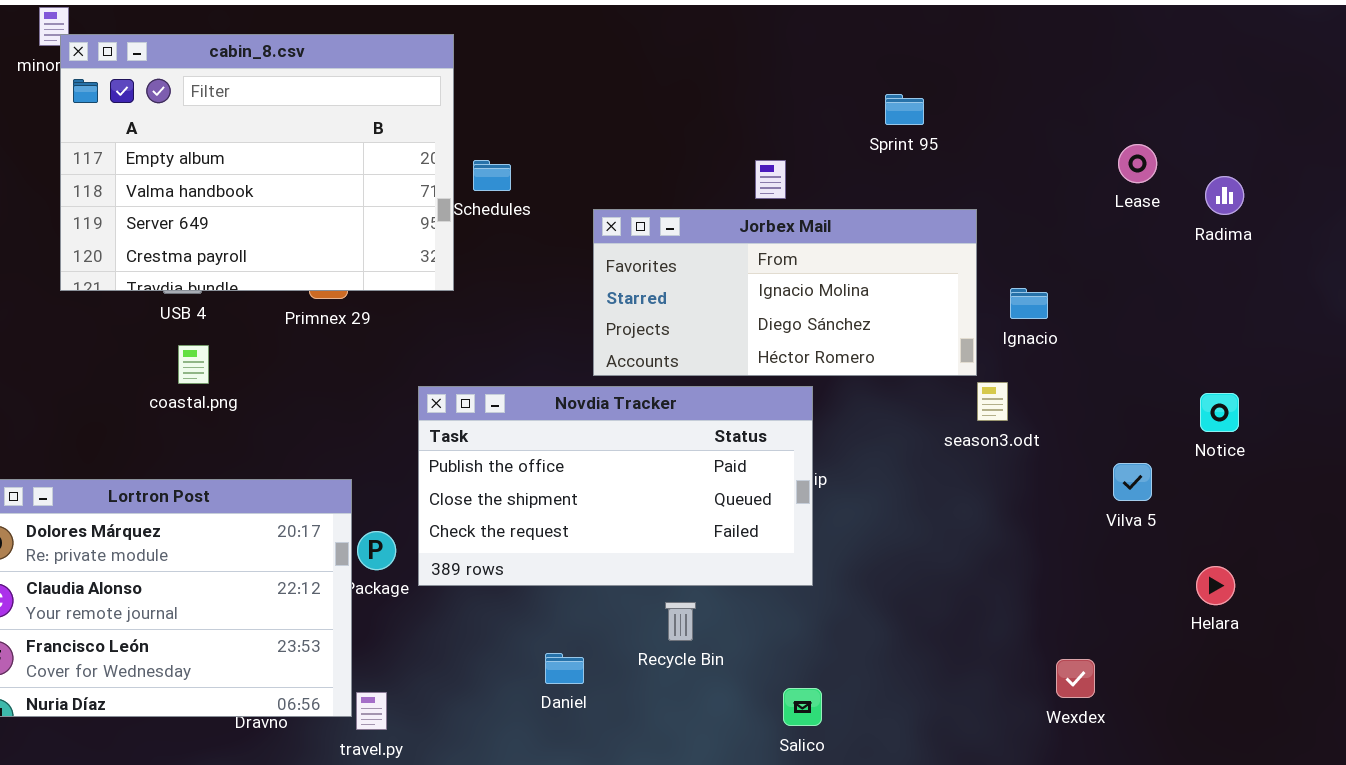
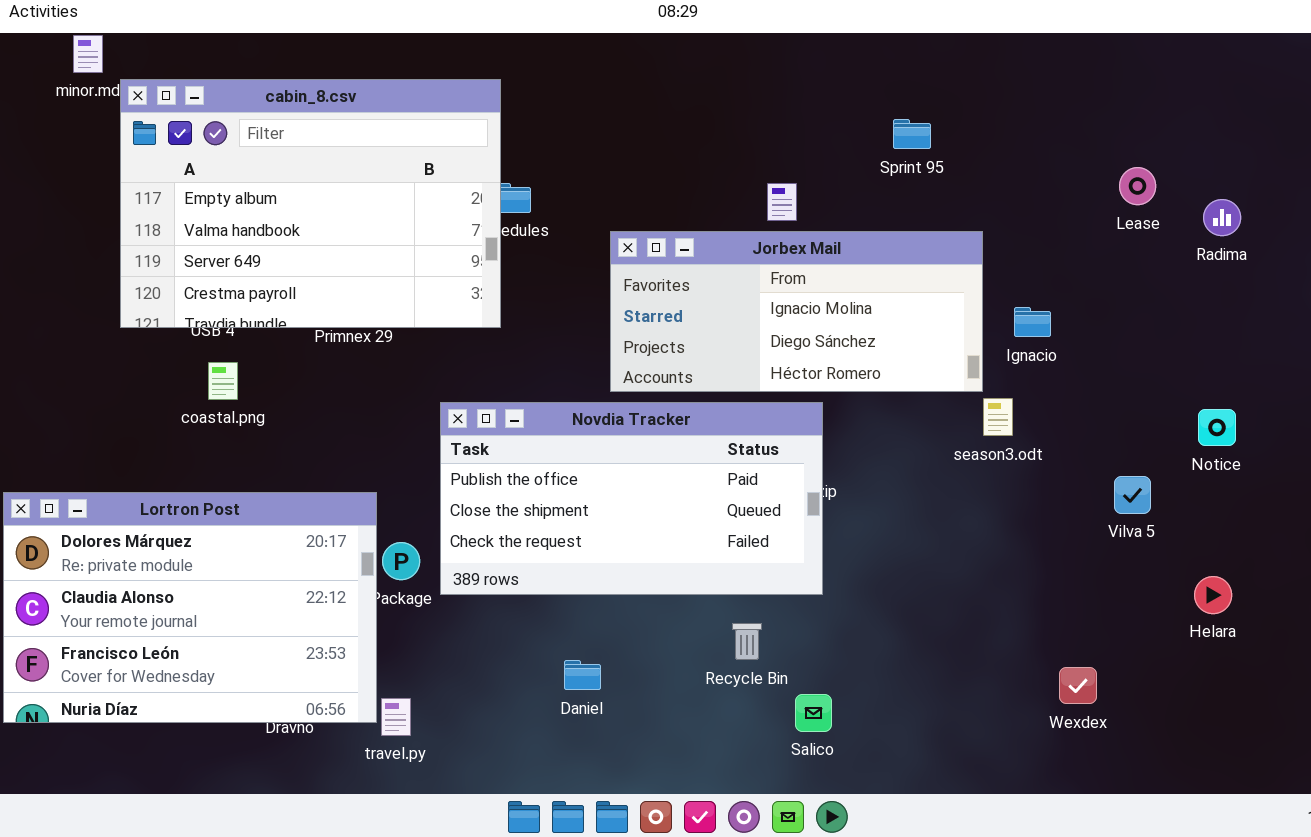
cabin_8.csv: [60,34,454,291] -> [120,79,501,328], moved
Recycle Bin: [665,602,696,641] -> [732,623,762,660], moved

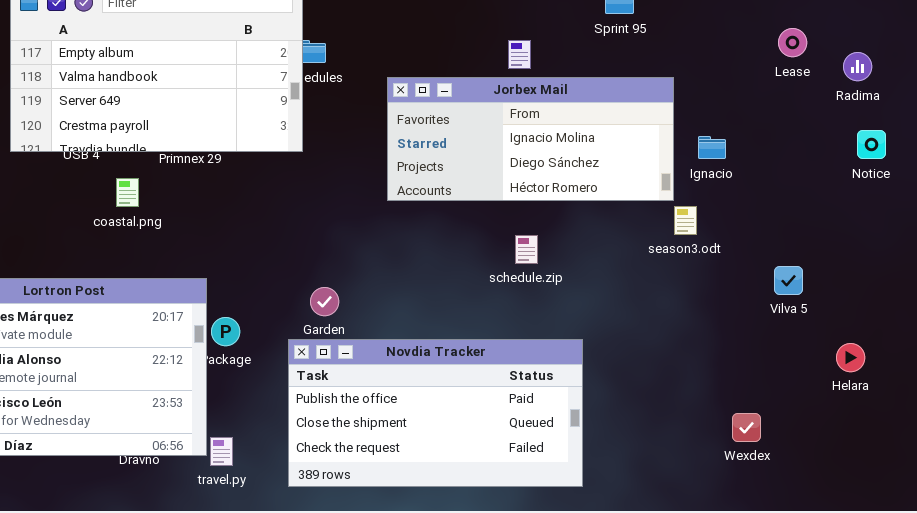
coastal.png: [208,362,238,400] -> [116,178,139,207], moved
Novdia Tracker: [440,402,823,595] -> [288,339,583,487], moved
Notice: [1198,409,1236,446] -> [857,130,886,159], moved

